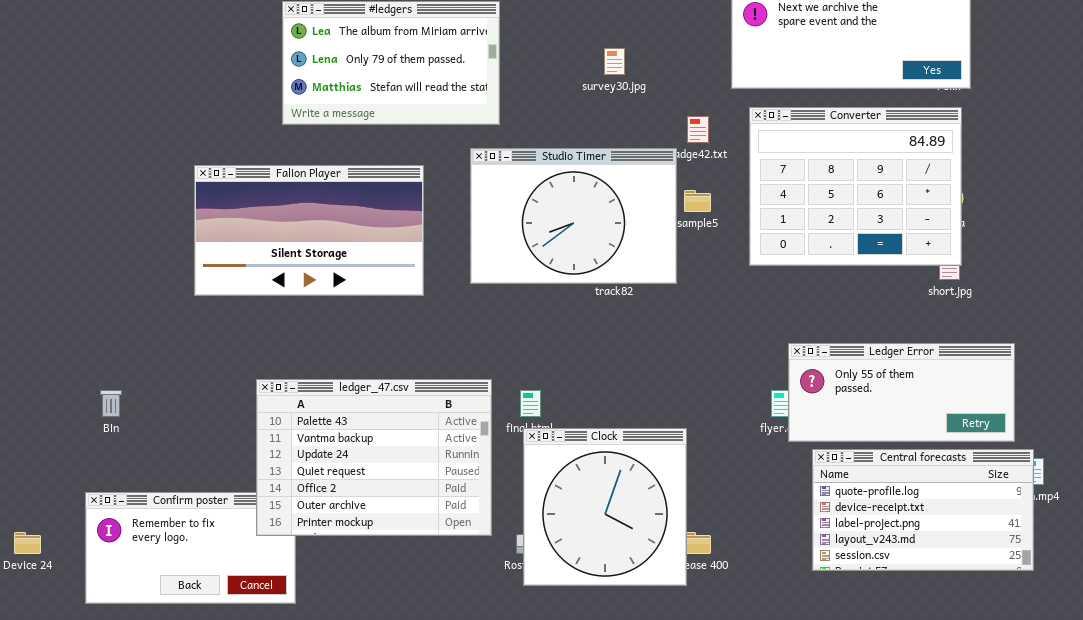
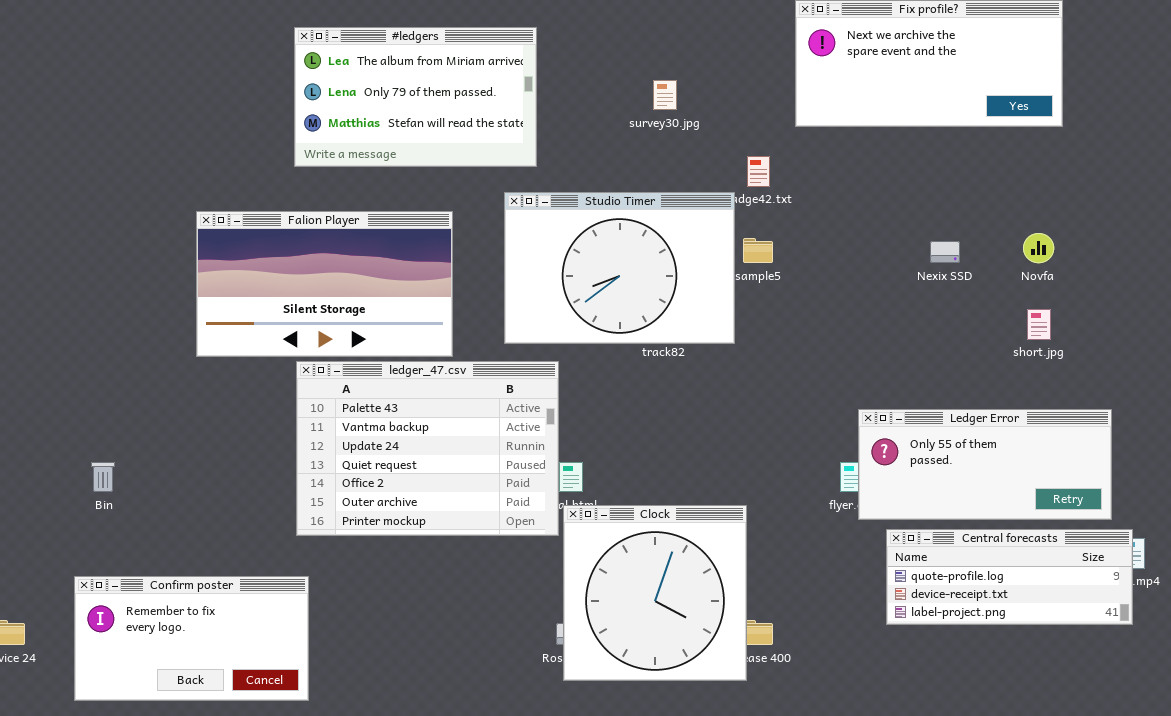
Converter: [749,107,962,266] -> none, closed
ledger_47.csv: [256,379,492,536] -> [296,361,559,536], moved
Central forecasts: [812,449,1034,571] -> [886,529,1133,625], resized

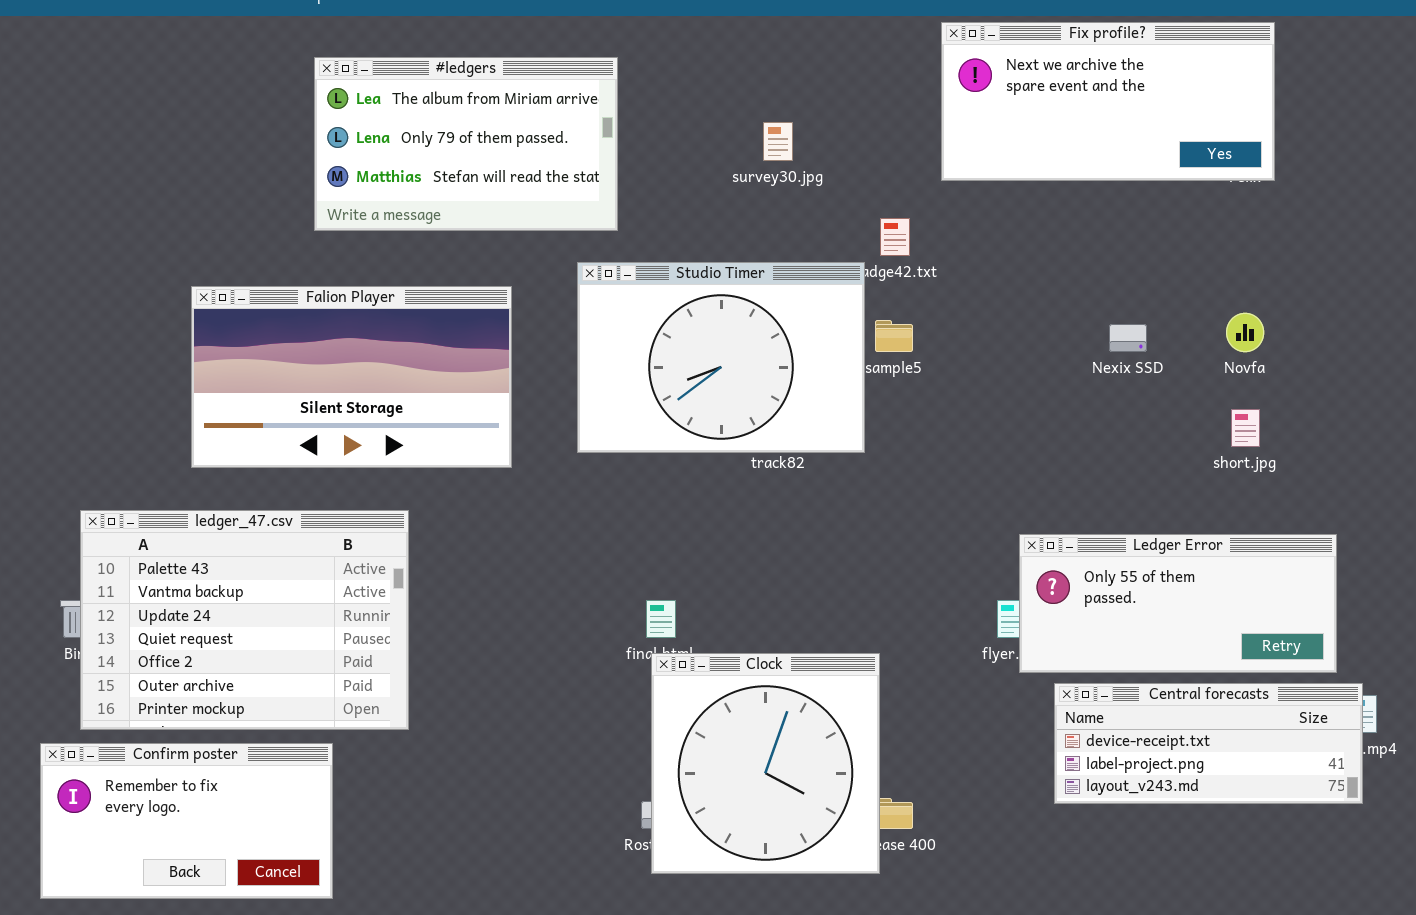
ledger_47.csv: [296,361,559,536] -> [80,510,409,730], moved
Central forecasts: [886,529,1133,625] -> [1054,683,1363,804], scrolled down 1 row

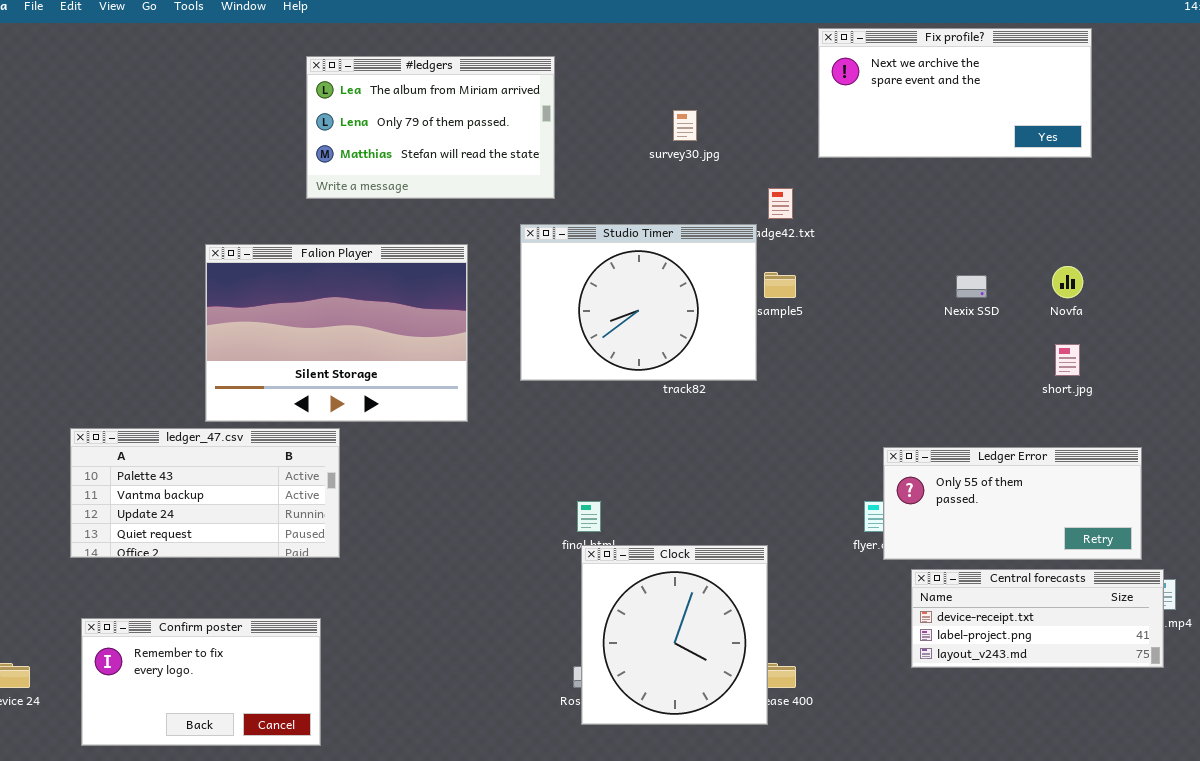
Falion Player: [191,286,512,468] -> [205,244,468,422], resized
ledger_47.csv: [80,510,409,730] -> [70,428,340,558], moved, resized

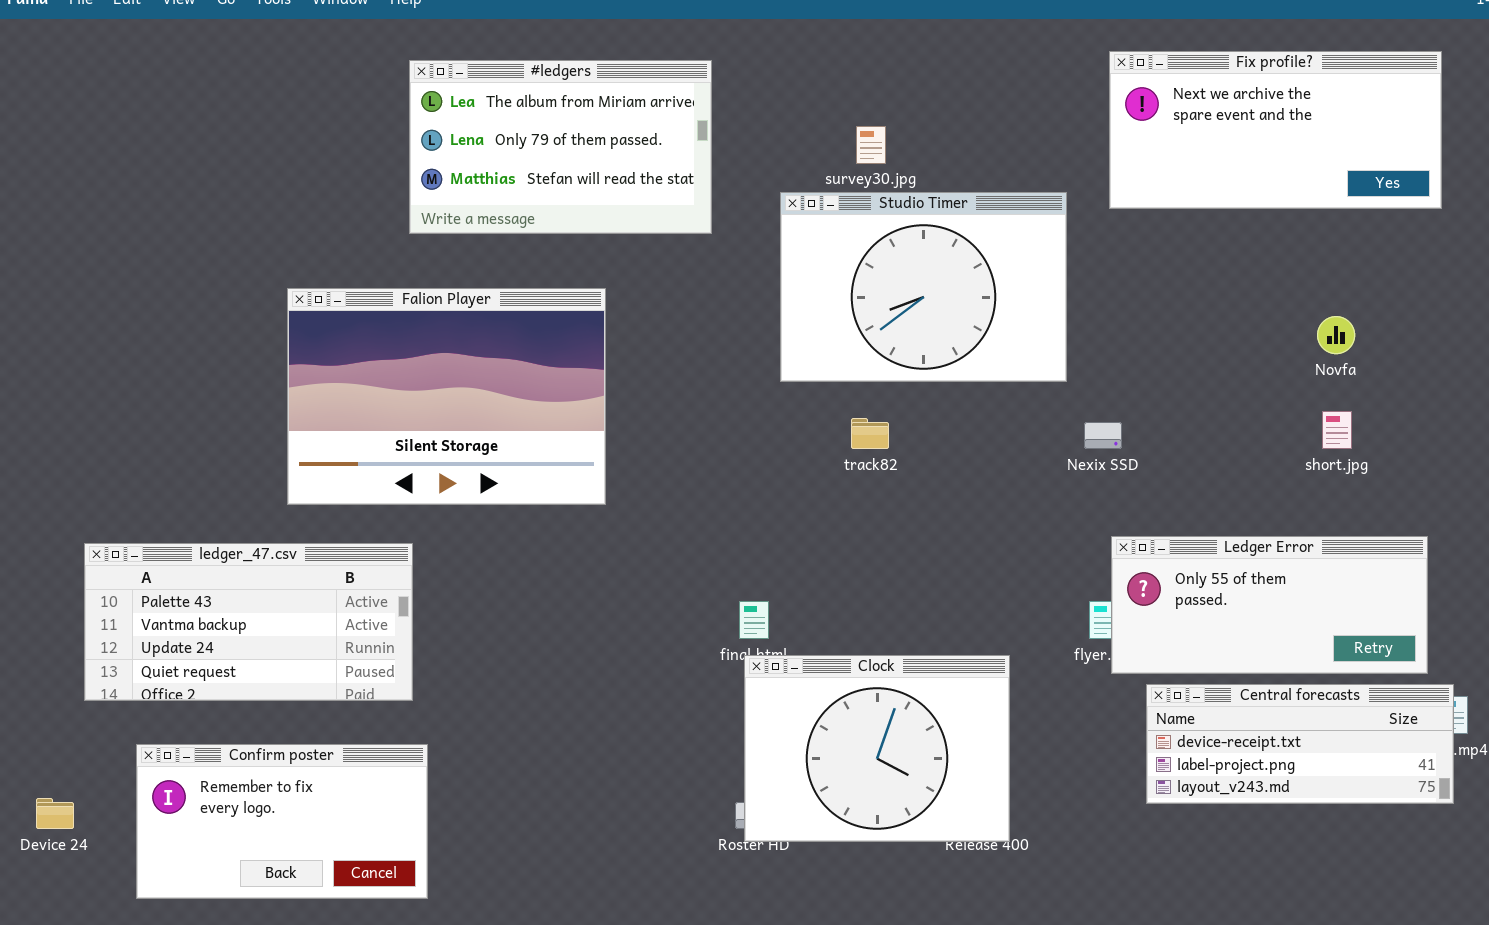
Fix profile?: [818,28,1092,158] -> [1109,51,1442,209], moved
Studio Timer: [520,224,757,381] -> [780,192,1067,382], moved
Nexix SSD: [956,275,987,298] -> [1084,422,1122,449], moved
ledger_47.csv: [70,428,340,558] -> [84,543,413,701], moved
Clock: [581,545,768,725] -> [744,655,1010,842], resized

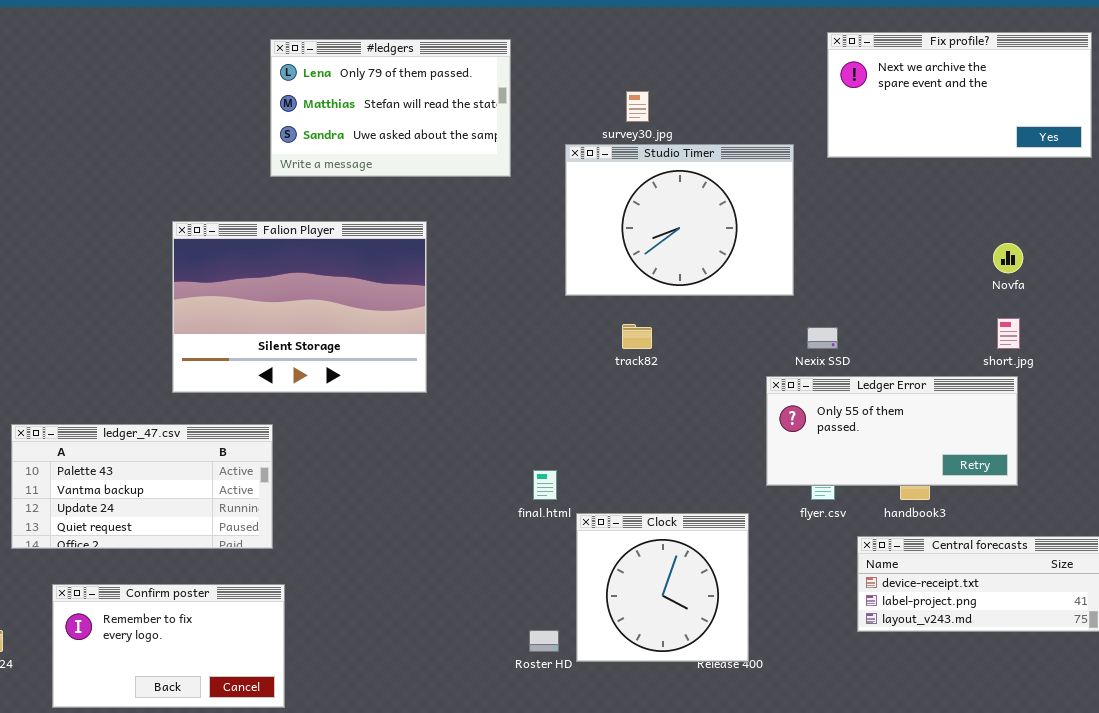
#ledgers: [409,60,712,234] -> [270,39,511,177], scrolled down 1 row
Ledger Error: [1111,536,1428,674] -> [766,376,1018,486], moved
Clock: [744,655,1010,842] -> [576,513,749,662], resized

